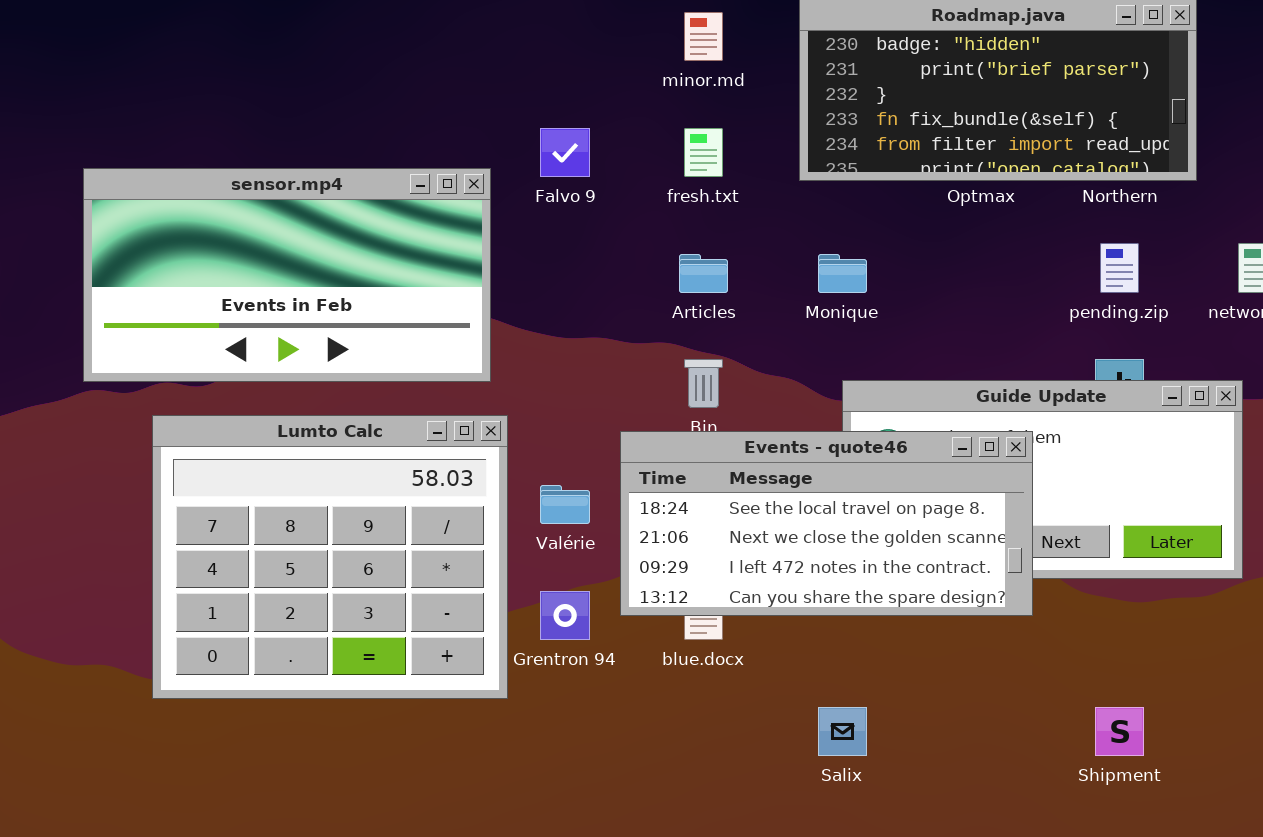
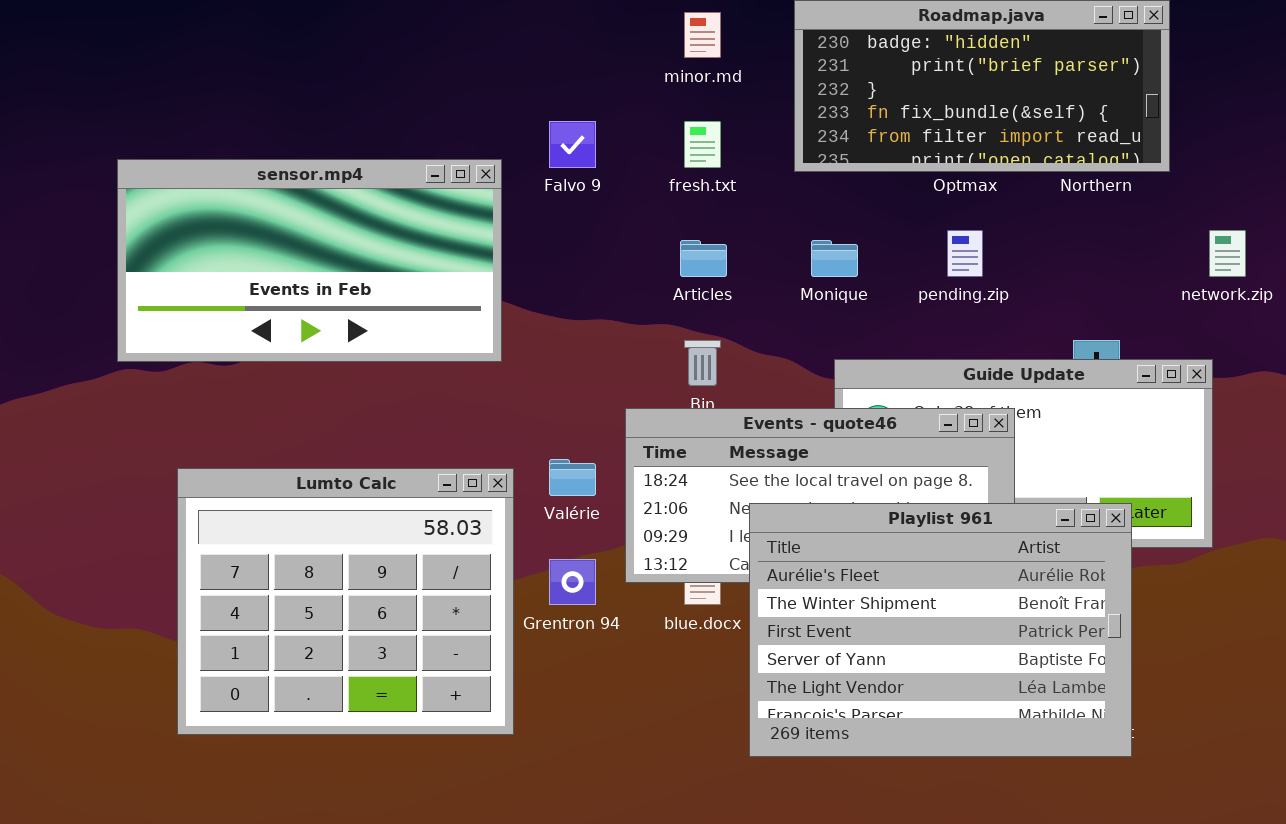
pending.zip: [1100,243,1139,293] -> [947,230,983,277], moved
Lumto Calc: [152,415,508,699] -> [177,468,514,735], moved
Playlist 961: none -> [749,503,1132,757], opened

